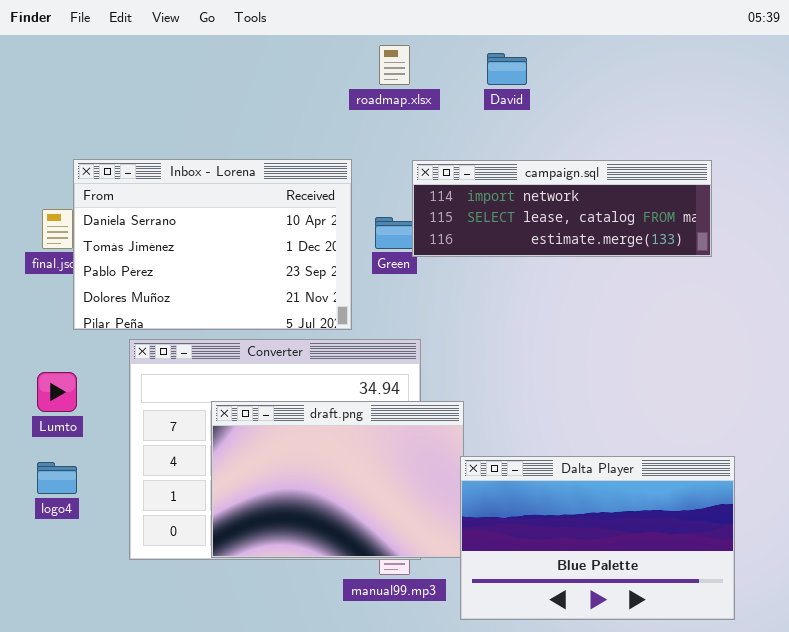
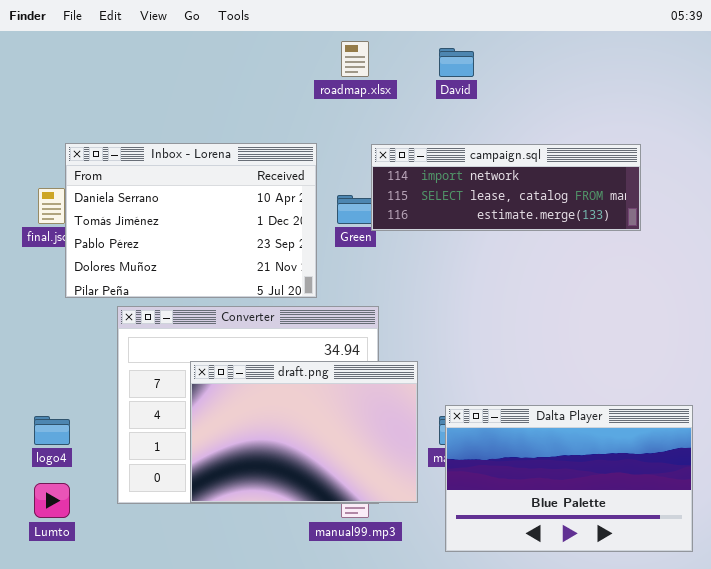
Lumto: [37,372,77,412] -> [34,483,70,518], moved
Dalta Player: [460,456,735,620] -> [445,405,693,552], moved

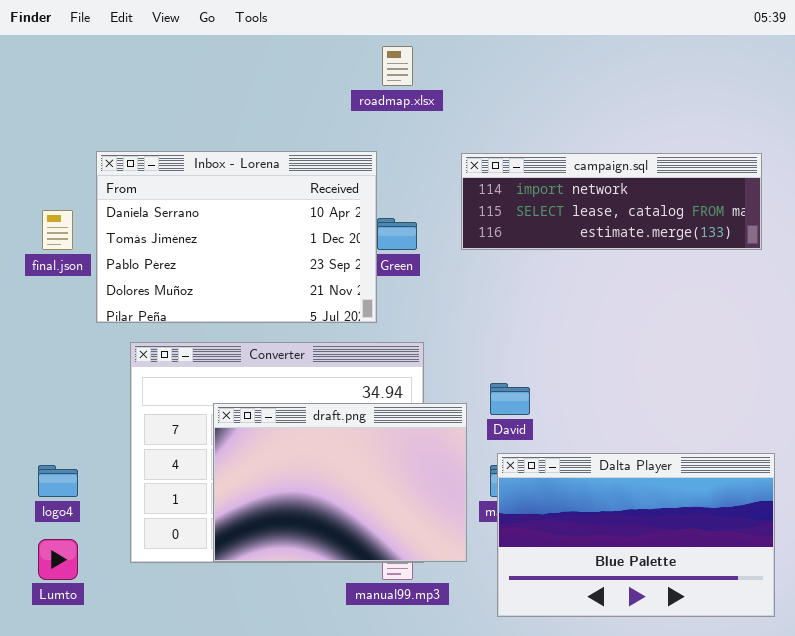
David: [439,48,474,77] -> [490,383,530,415], moved
Inbox - Lorena: [65,143,317,298] -> [96,151,377,323], moved
campaign.sql: [371,144,641,231] -> [461,153,762,250], moved

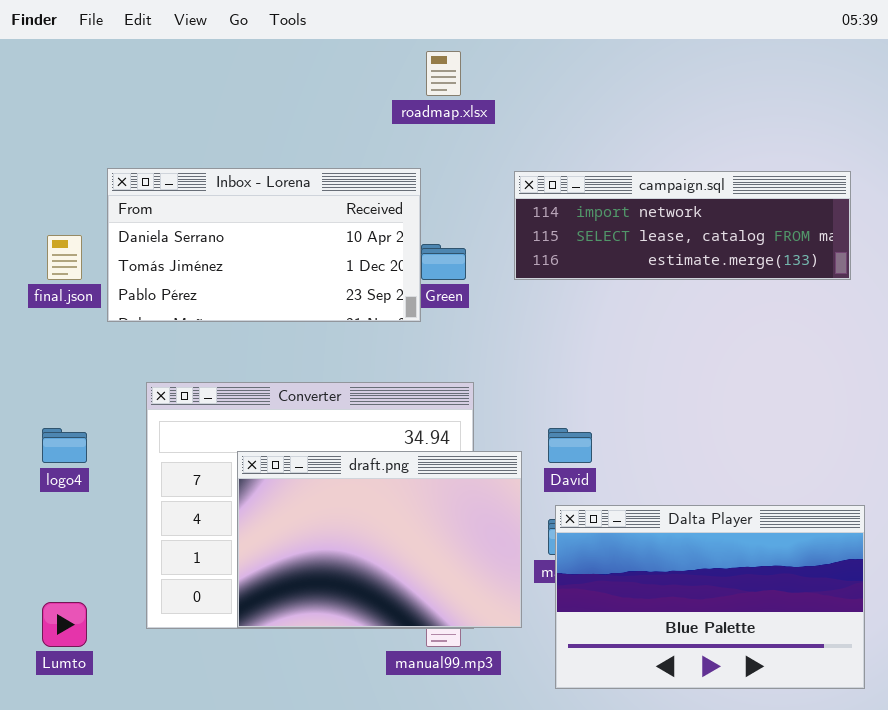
Inbox - Lorena: [96,151,377,323] -> [107,168,421,322], resized
logo4: [38,465,78,497] -> [42,428,87,463], moved

